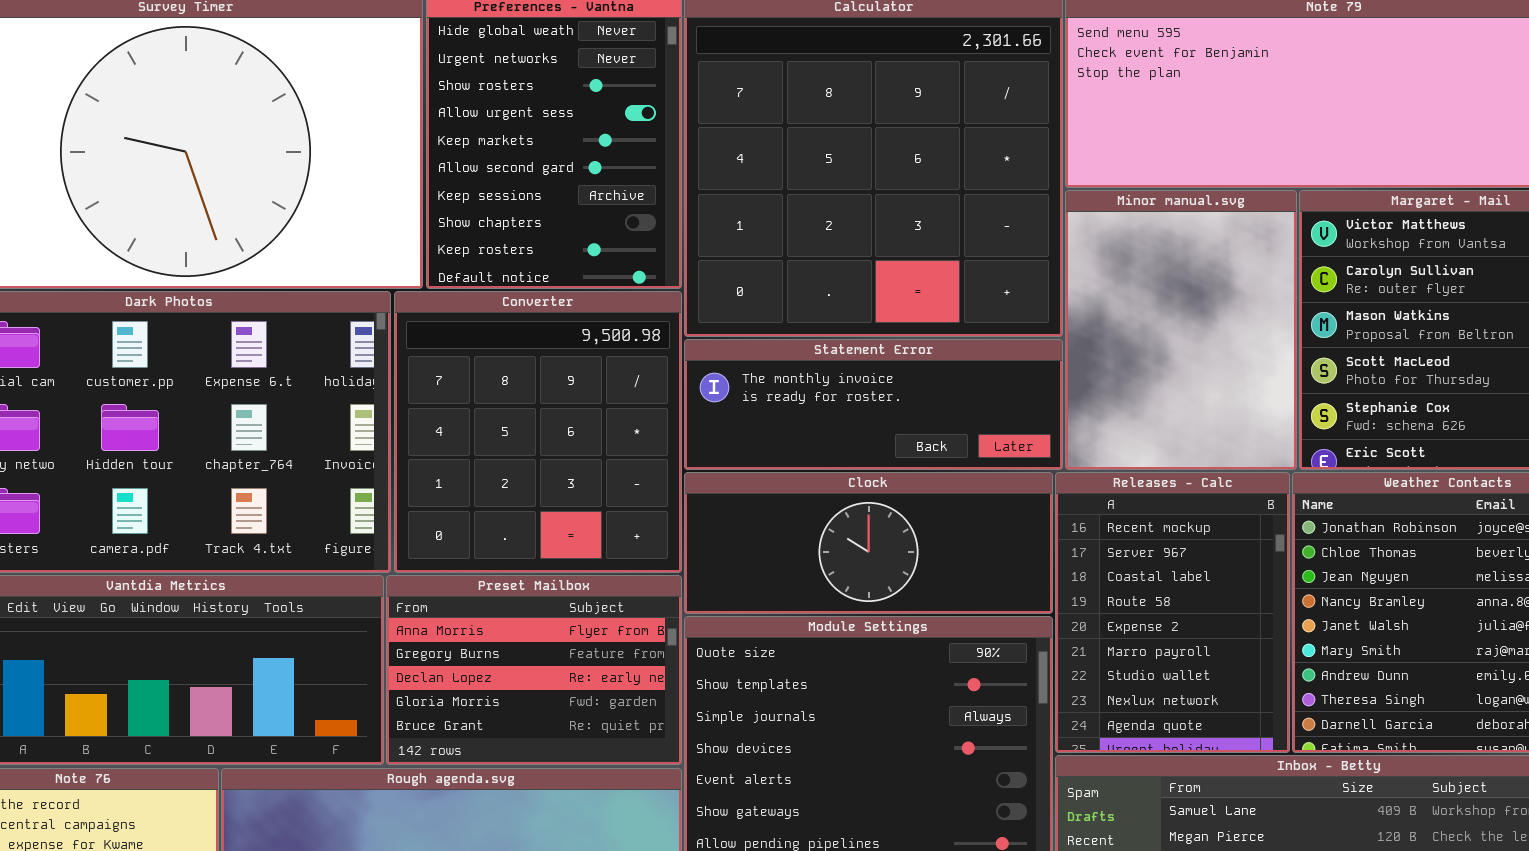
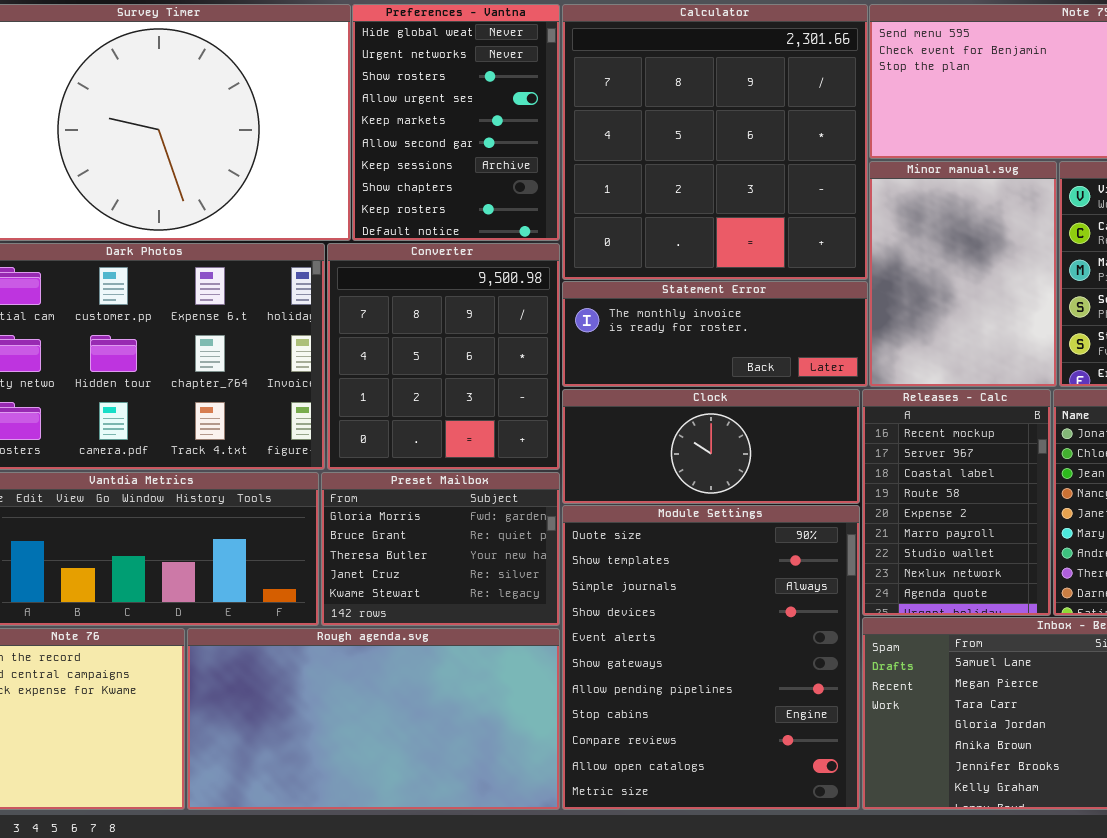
Preset Mailbox: [386,575,682,765] -> [321,472,560,626], scrolled down 3 rows

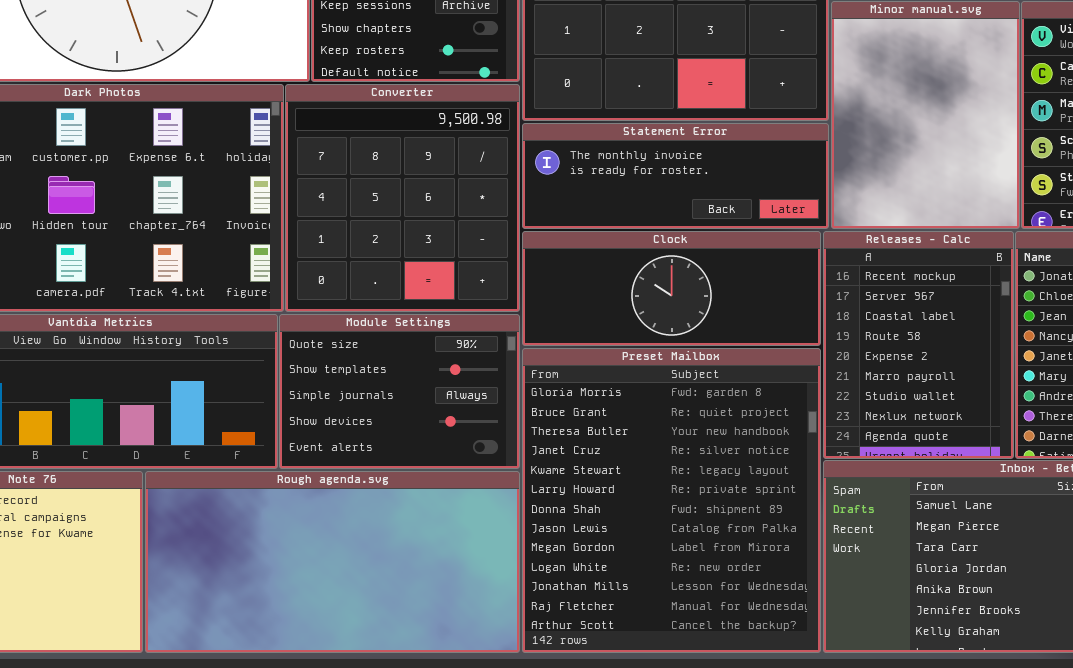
Preset Mailbox: [321,472,560,626] -> [522,348,821,653], moved, resized
Module Settings: [562,505,860,810] -> [279,314,520,469], moved, resized

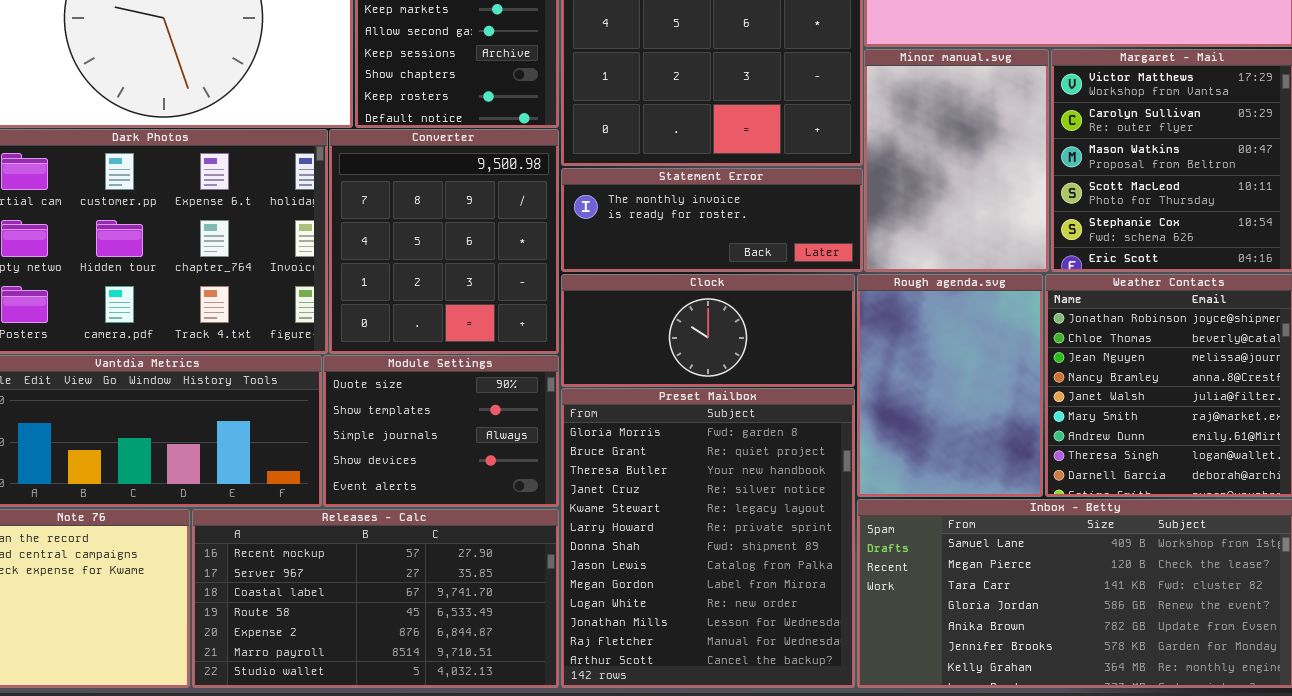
Releases - Calc: [823,231,1014,459] -> [192,509,559,688], moved, resized
Rough agenda.svg: [145,471,520,653] -> [857,274,1043,497], moved, resized

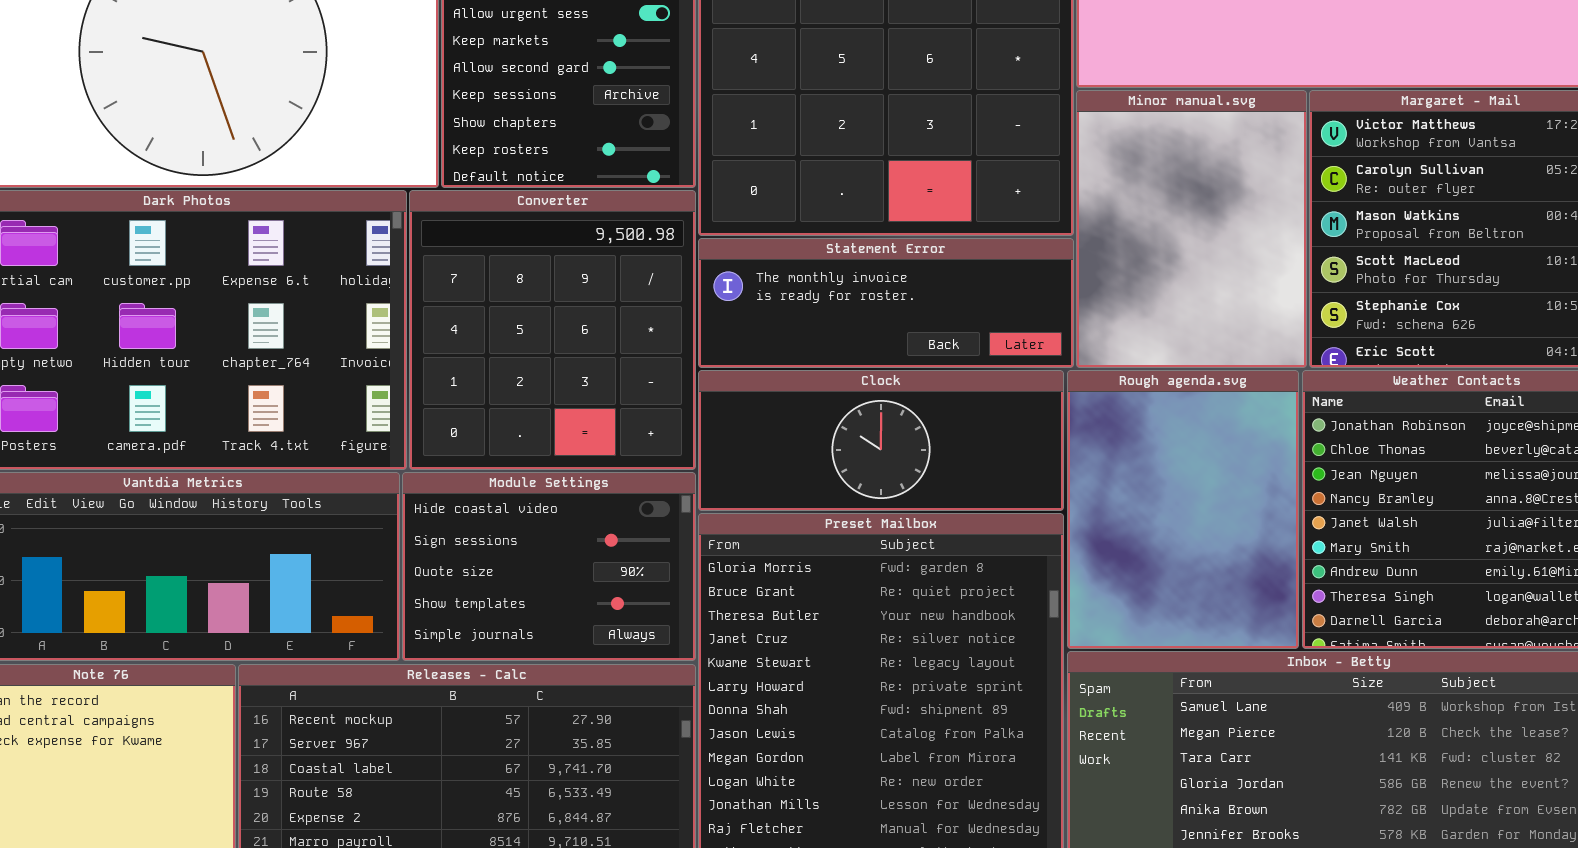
Module Settings: [323,355,559,507] -> [402,472,696,661], scrolled up 2 rows

